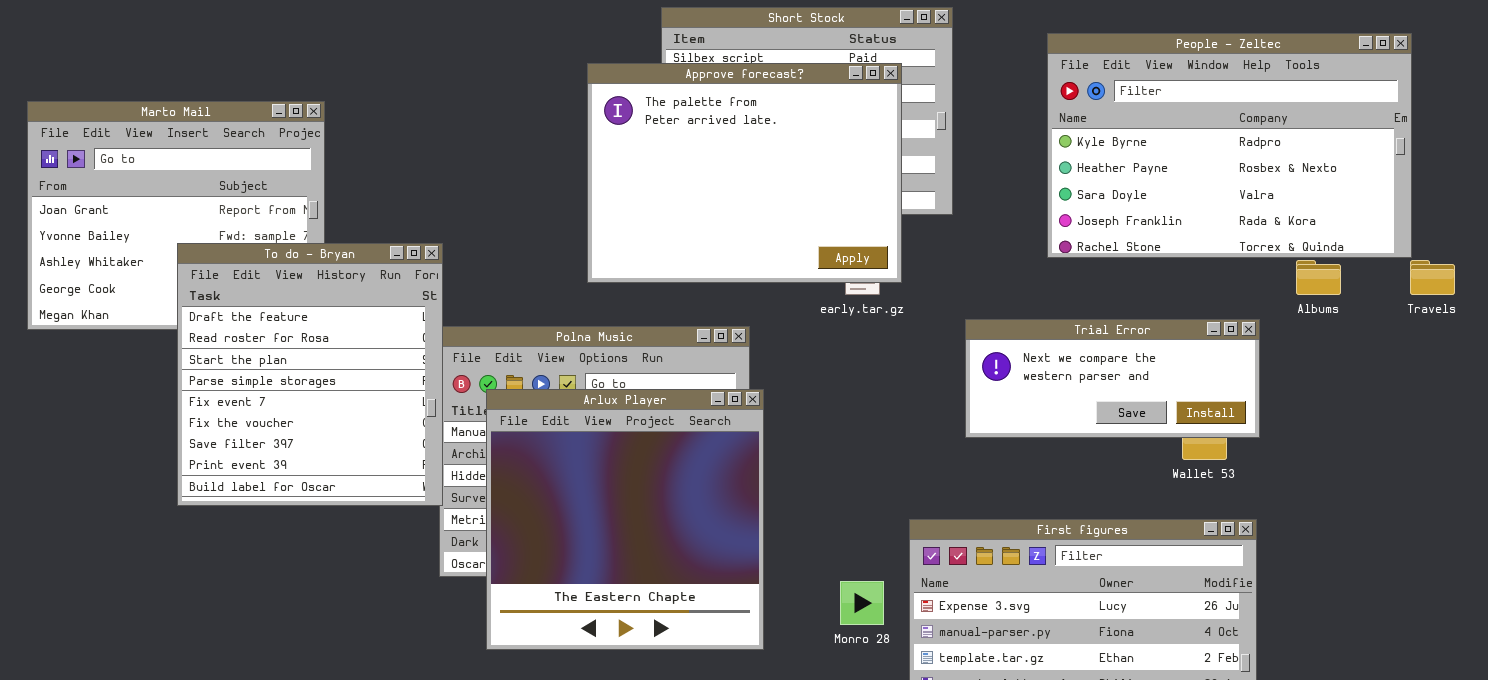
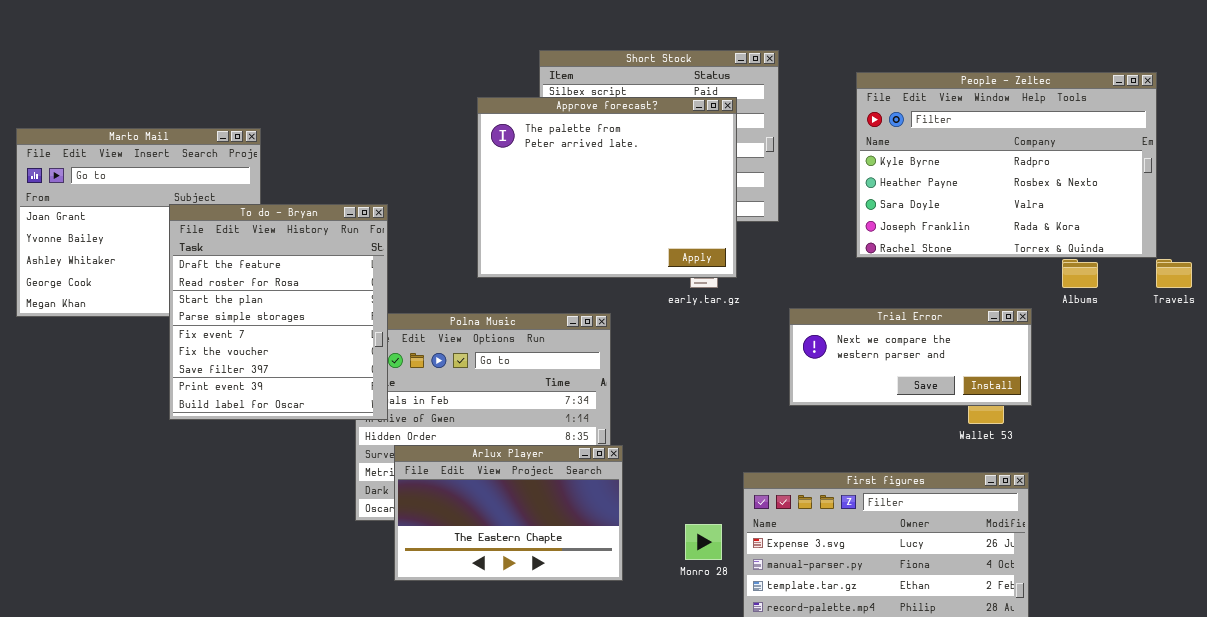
To do - Bryan: [177,243,443,506] -> [169,204,388,420], moved
Arlux Player: [486,389,764,650] -> [394,445,623,581], resized

